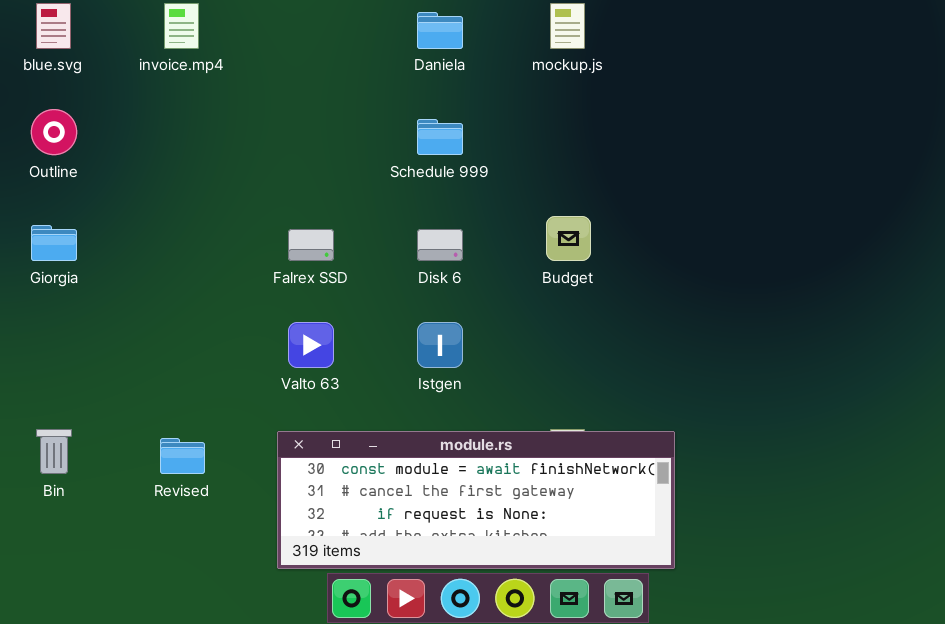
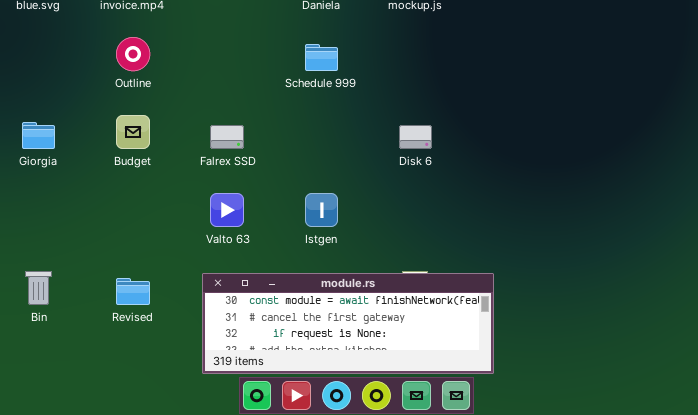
Outline: [31,109,77,155] -> [116,37,150,71], moved
Budget: [546,216,591,261] -> [116,115,150,149], moved
Disk 6: [417,229,463,261] -> [399,125,432,149], moved

